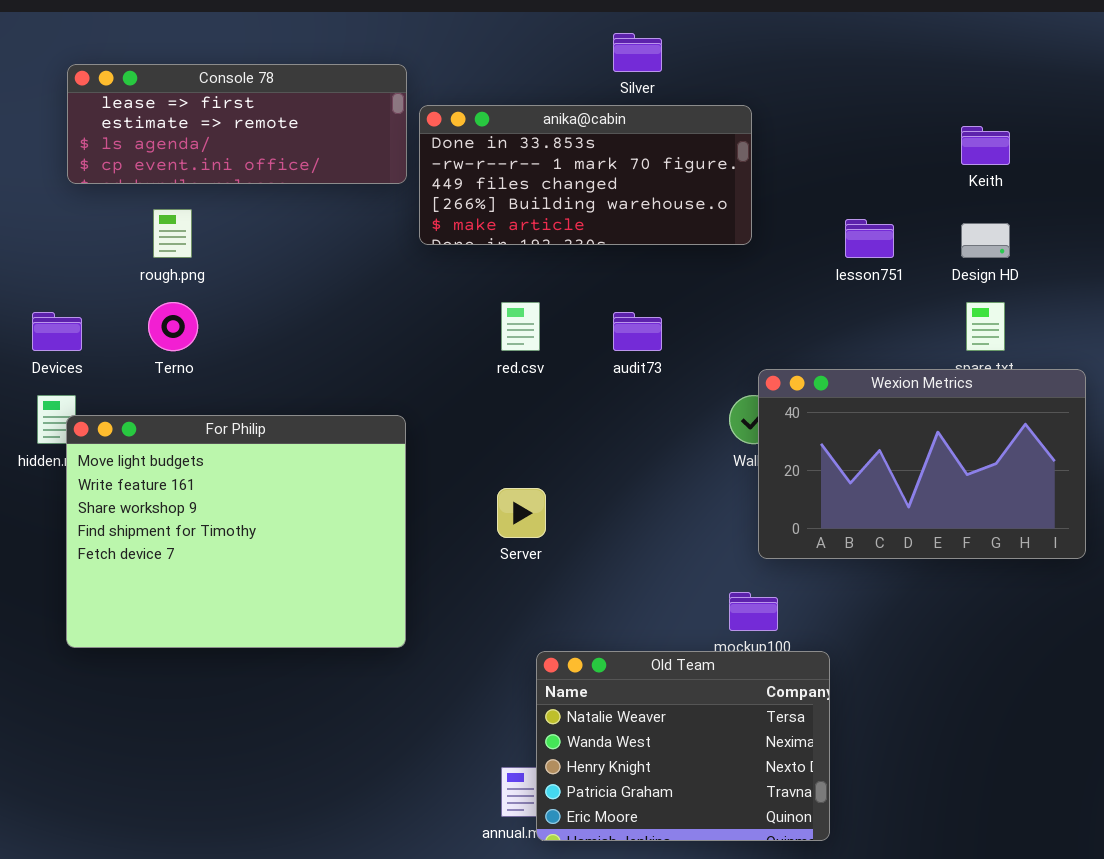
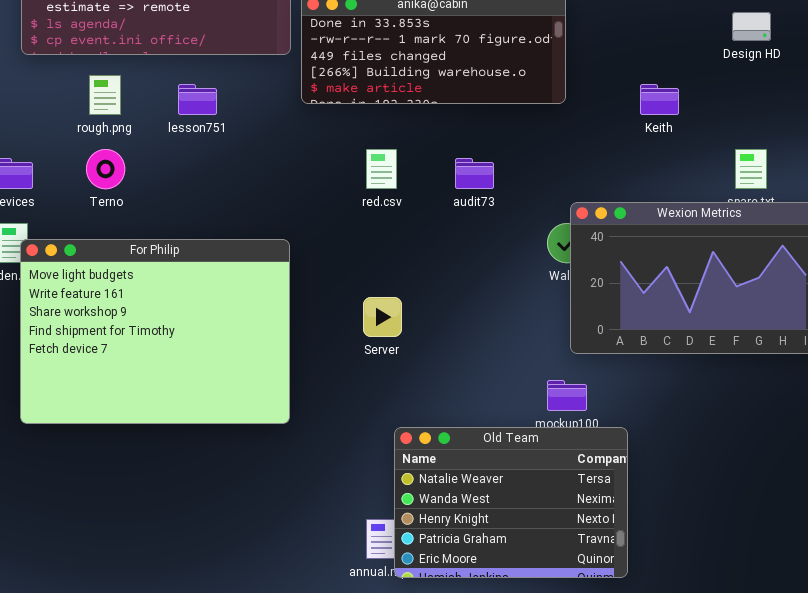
Keith: [961,126,1010,165] -> [640,84,679,115], moved
lesson751: [845,219,894,258] -> [178,84,217,115], moved
Design HD: [961,223,1010,258] -> [732,12,771,41], moved

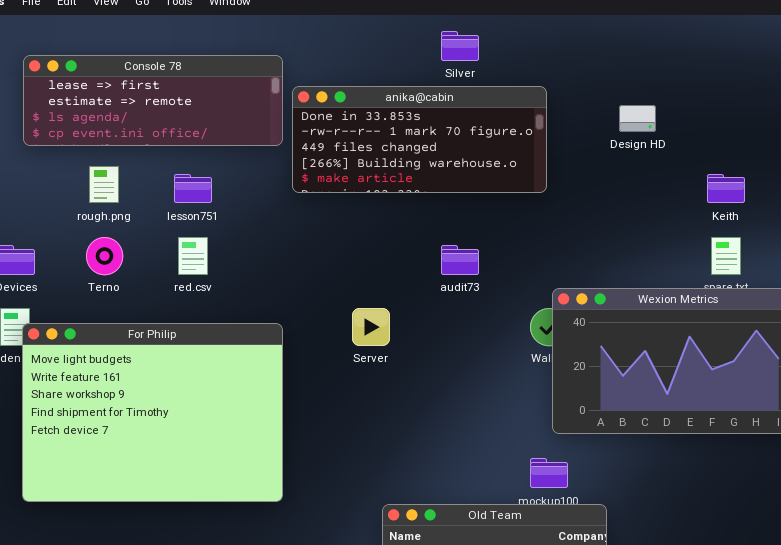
Design HD: [732,12,771,41] -> [619,105,656,132], moved
Keith: [640,84,679,115] -> [707,174,745,203], moved
red.csv: [366,149,397,189] -> [178,237,208,275], moved
Server: [363,297,402,337] -> [352,308,390,346], moved

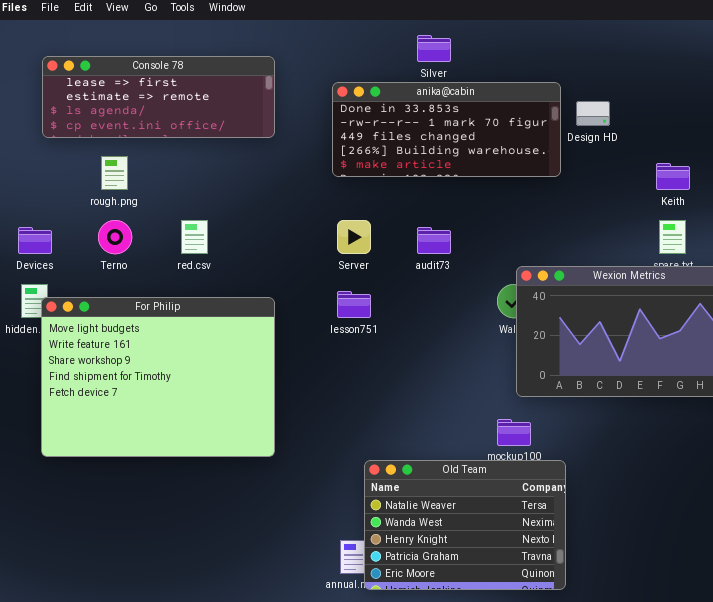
anika@cabin: [292,86,547,193] -> [332,82,561,177], moved
lesson751: [174,174,212,203] -> [337,291,371,318], moved
Server: [352,308,390,346] -> [337,220,371,254], moved

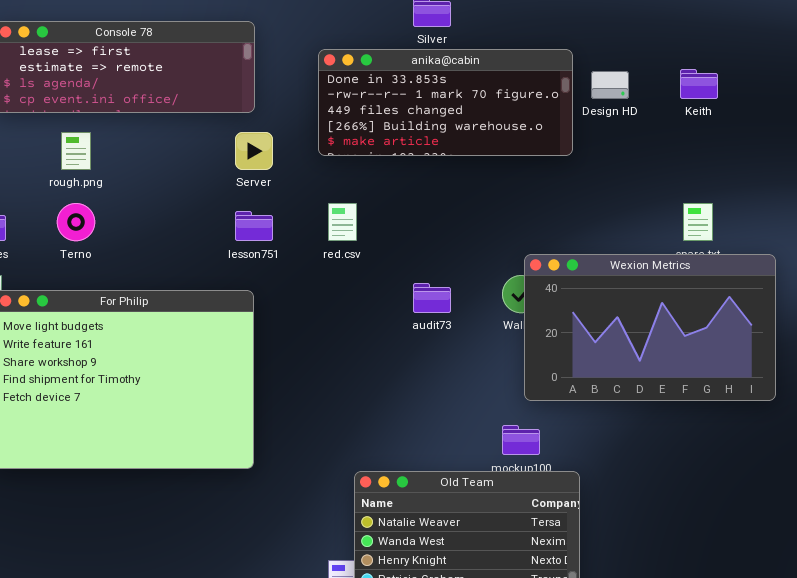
Keith: [656,163,690,190] -> [680,69,718,99], moved
red.csv: [181,220,208,254] -> [328,203,357,241], moved
Server: [337,220,371,254] -> [235,132,273,170], moved
audit73: [417,227,451,254] -> [413,283,451,313], moved
lesson751: [337,291,371,318] -> [235,211,273,241], moved

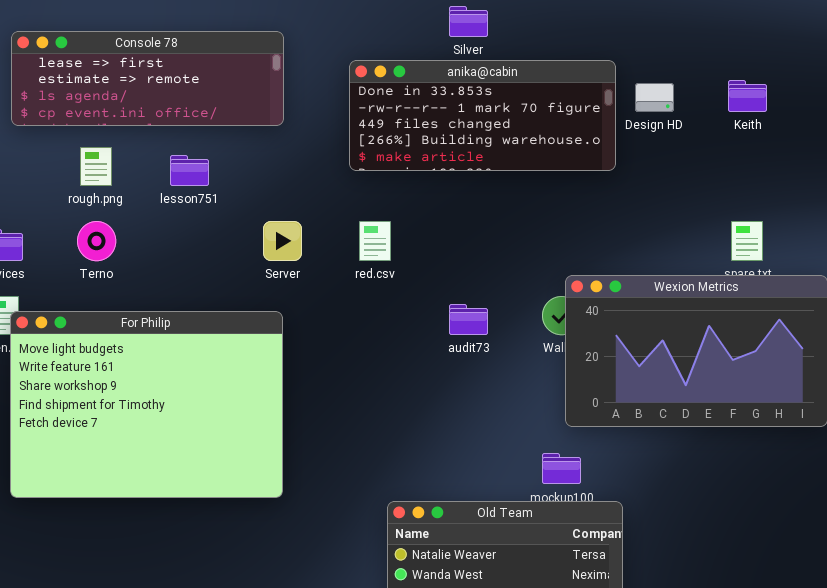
Server: [235,132,273,170] -> [263,221,302,261], moved
lesson751: [235,211,273,241] -> [170,155,209,186], moved

